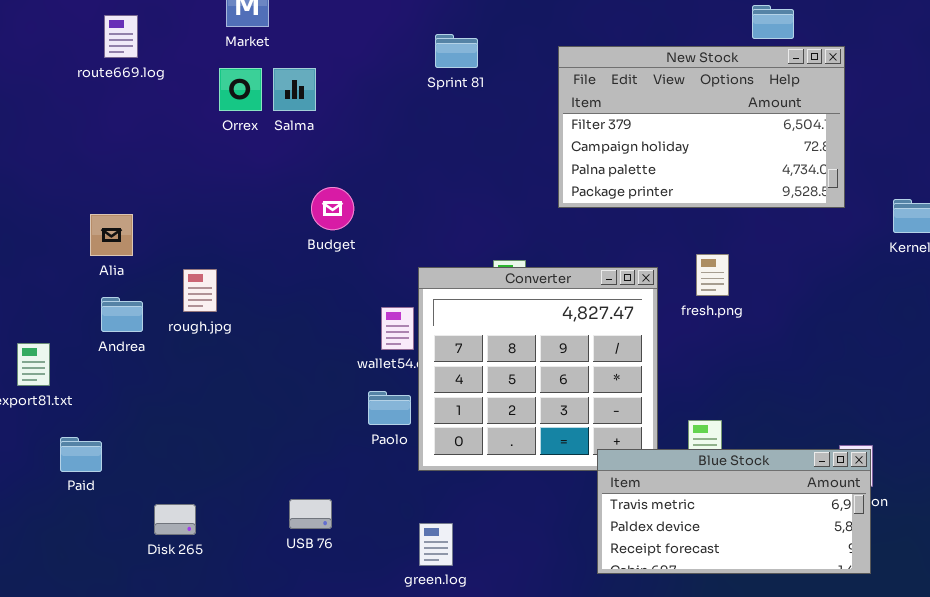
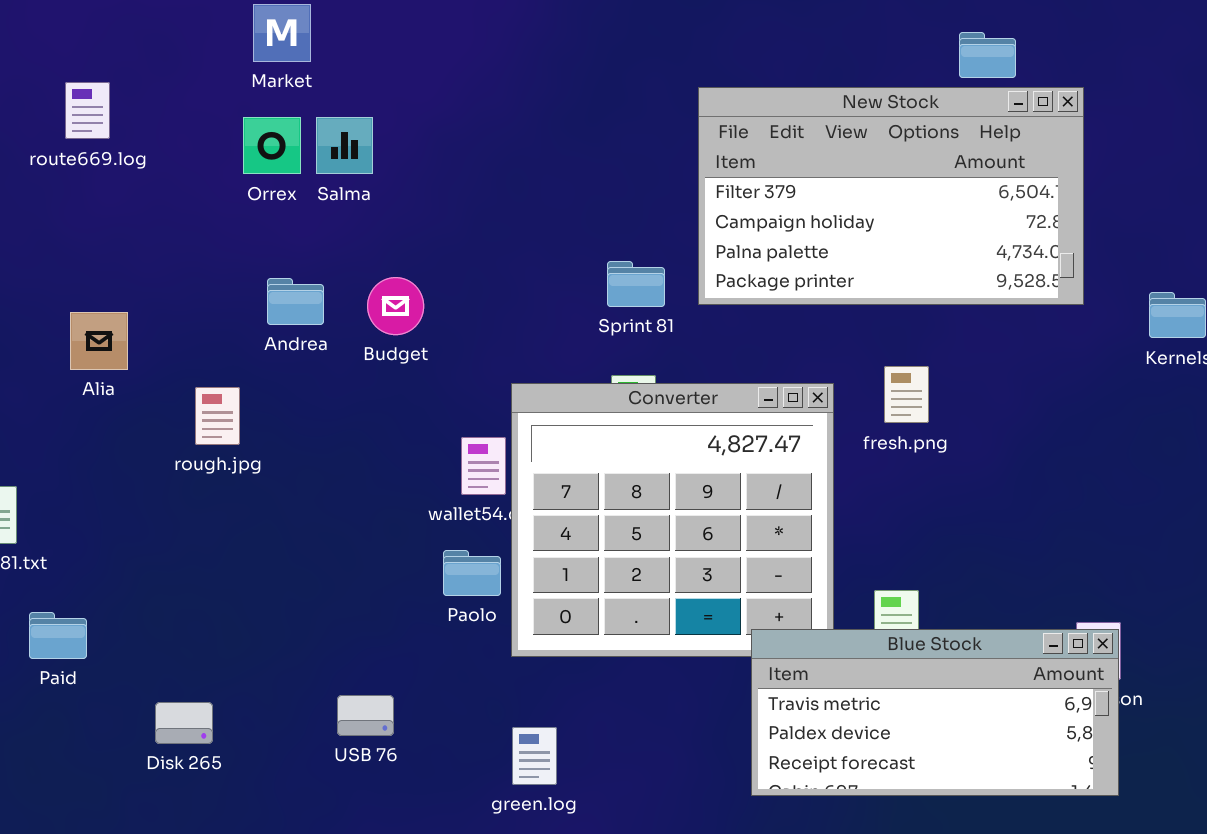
route669.log: [104,15,138,58] -> [65,82,110,139], moved
Sprint 81: [435,34,478,68] -> [607,261,665,307], moved
Andrea: [101,297,143,332] -> [267,278,324,325], moved

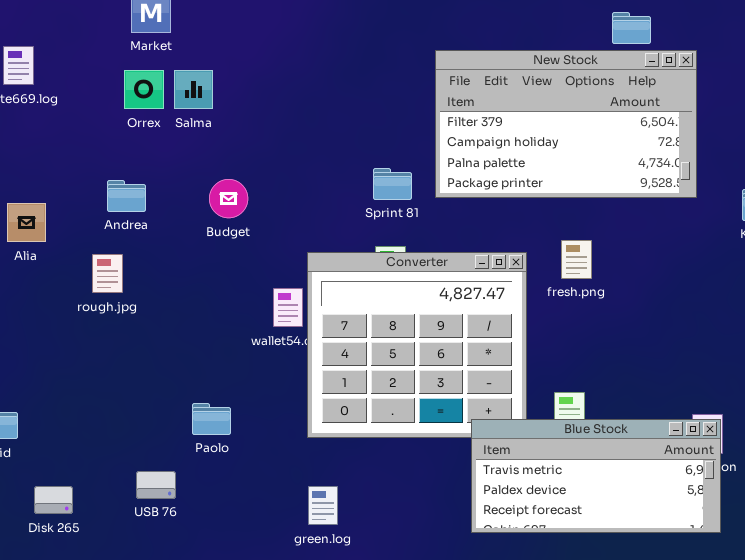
Andrea: [267,278,324,325] -> [107,180,146,212], moved
Paolo: [443,550,501,596] -> [192,403,231,435], moved
USB 76: [337,695,394,736] -> [136,471,176,499], moved
Disk 265: [155,702,213,744] -> [34,486,73,514], moved

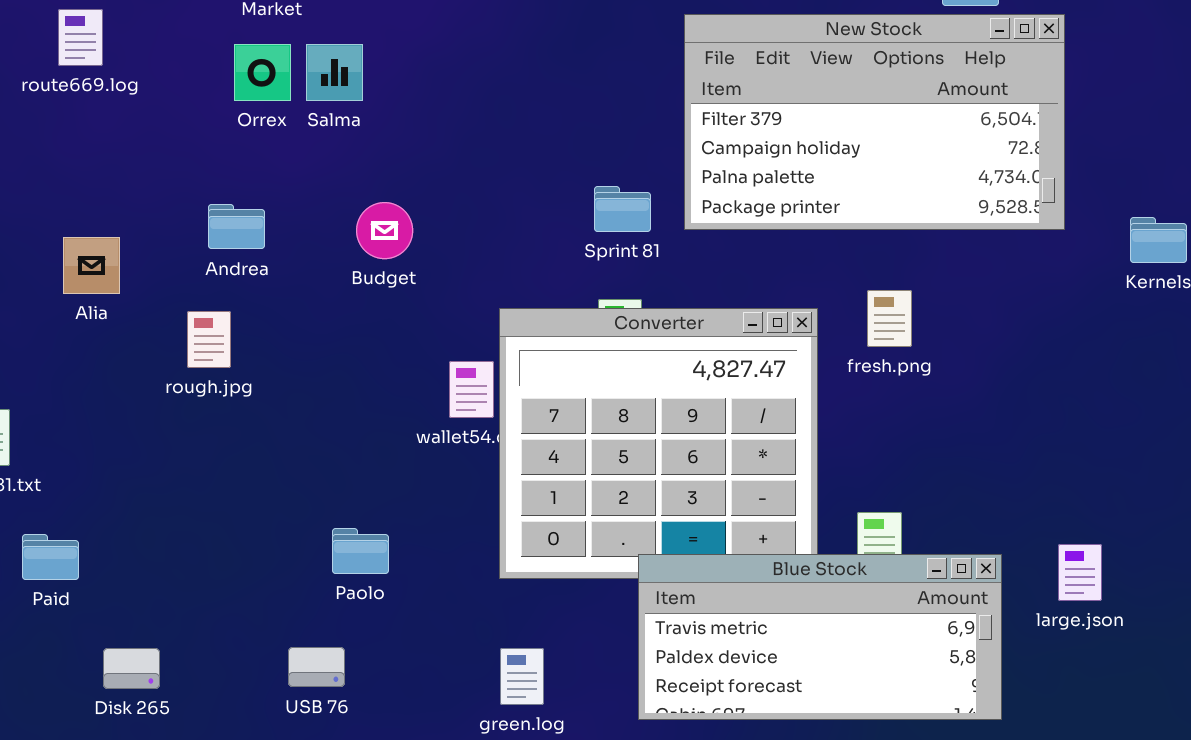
Blue Stock: [471,419,721,533] -> [638,554,1002,720], moved
USB 76: [136,471,176,499] -> [288,647,345,687], moved

